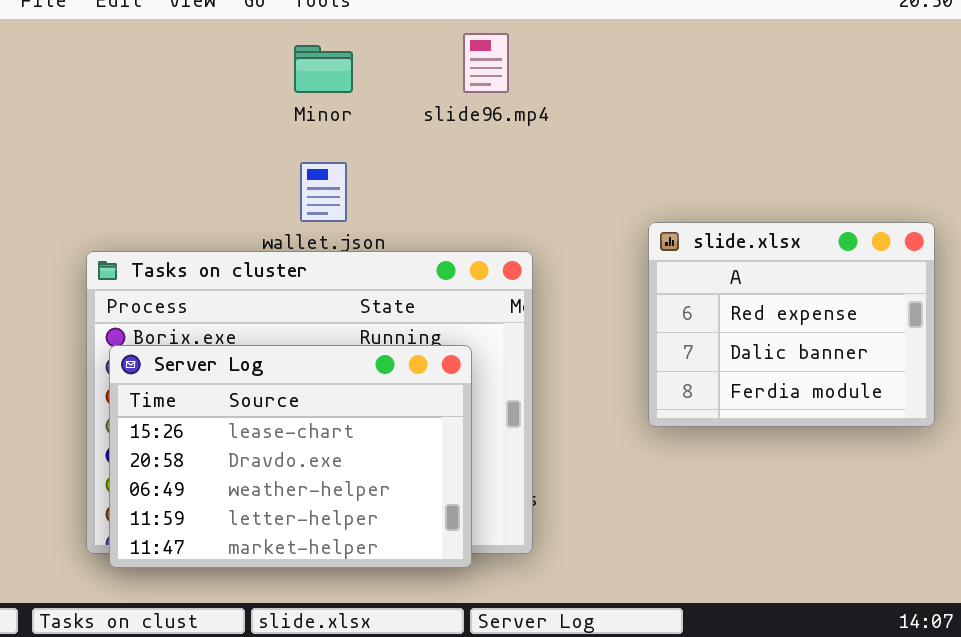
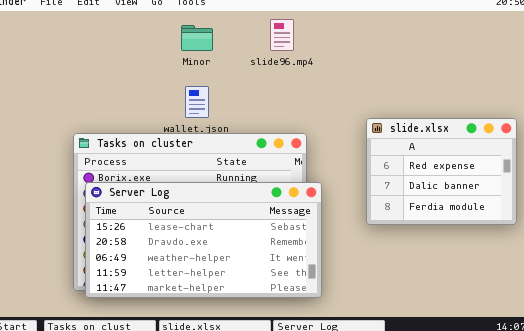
Server Log: [109,345,472,568] -> [85,182,322,298], resized

